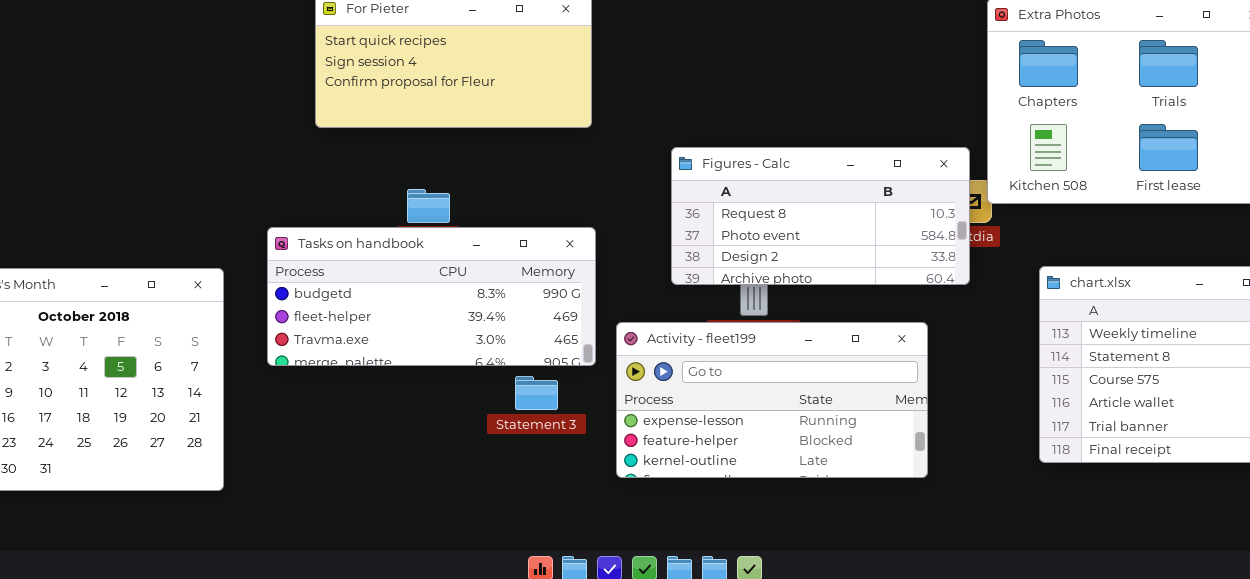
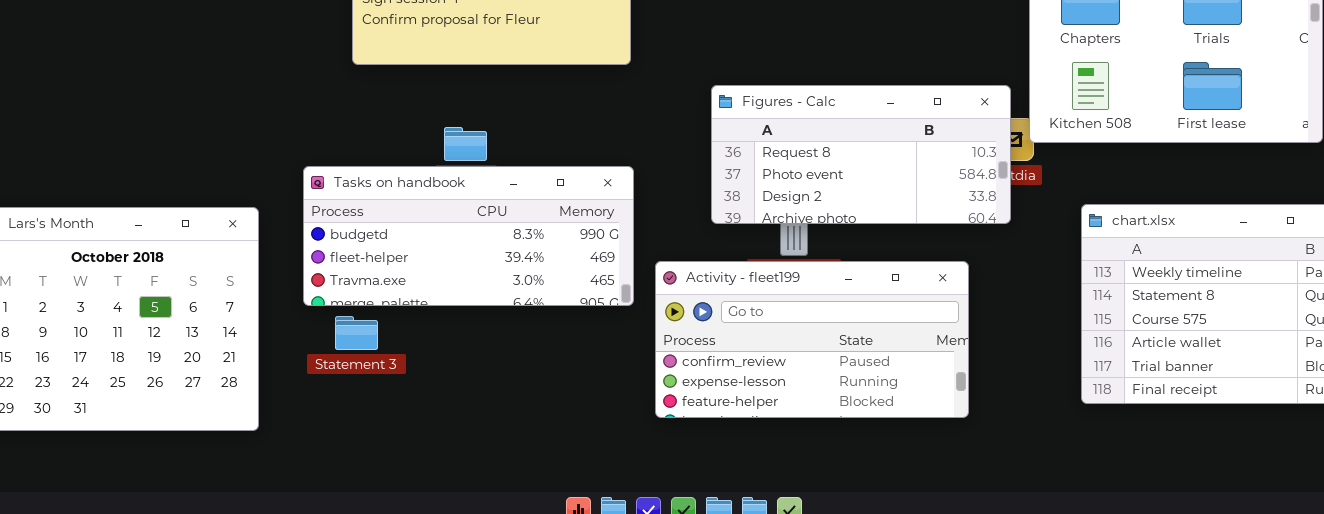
Activity - fleet199: [616,322,928,478] -> [655,261,969,418], scrolled up 1 row
Statement 3: [515,376,558,410] -> [335,316,378,350], moved

